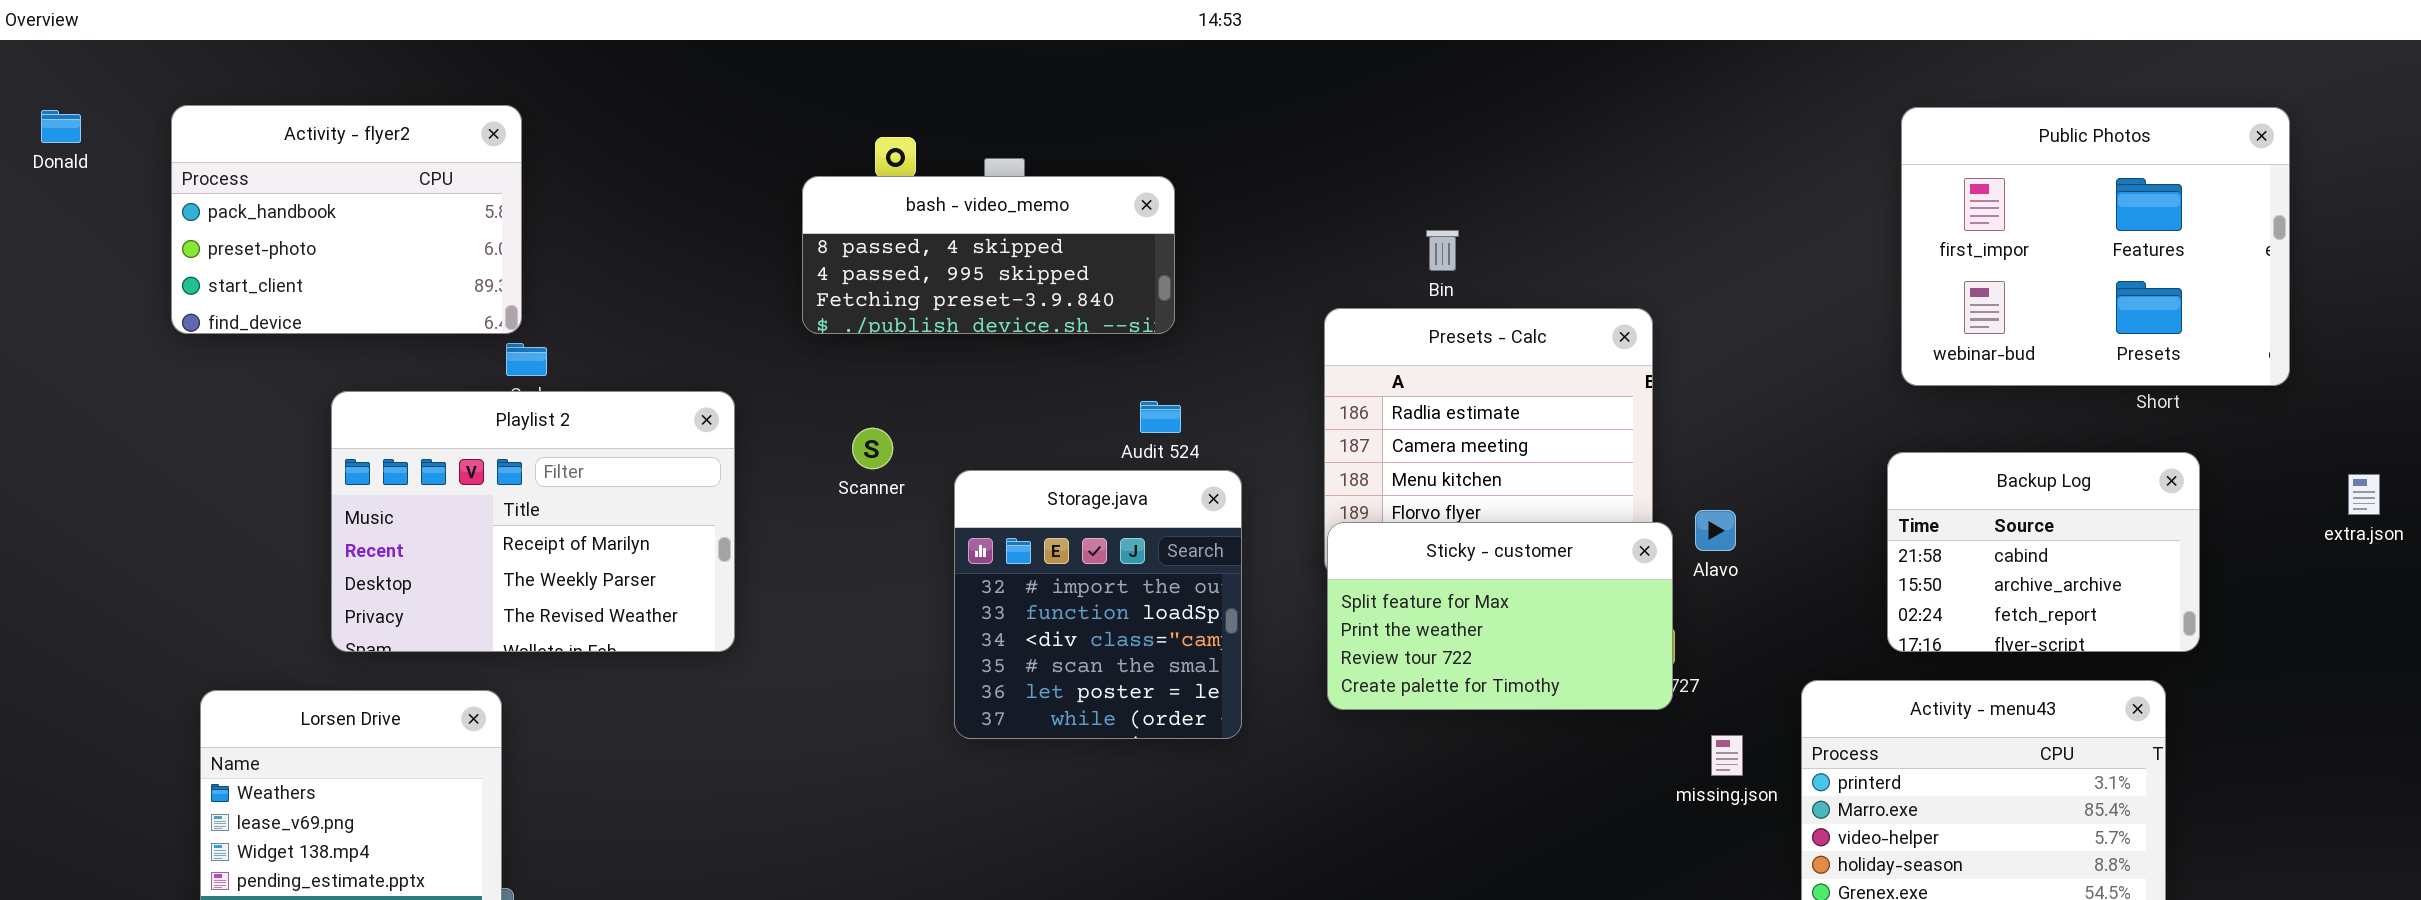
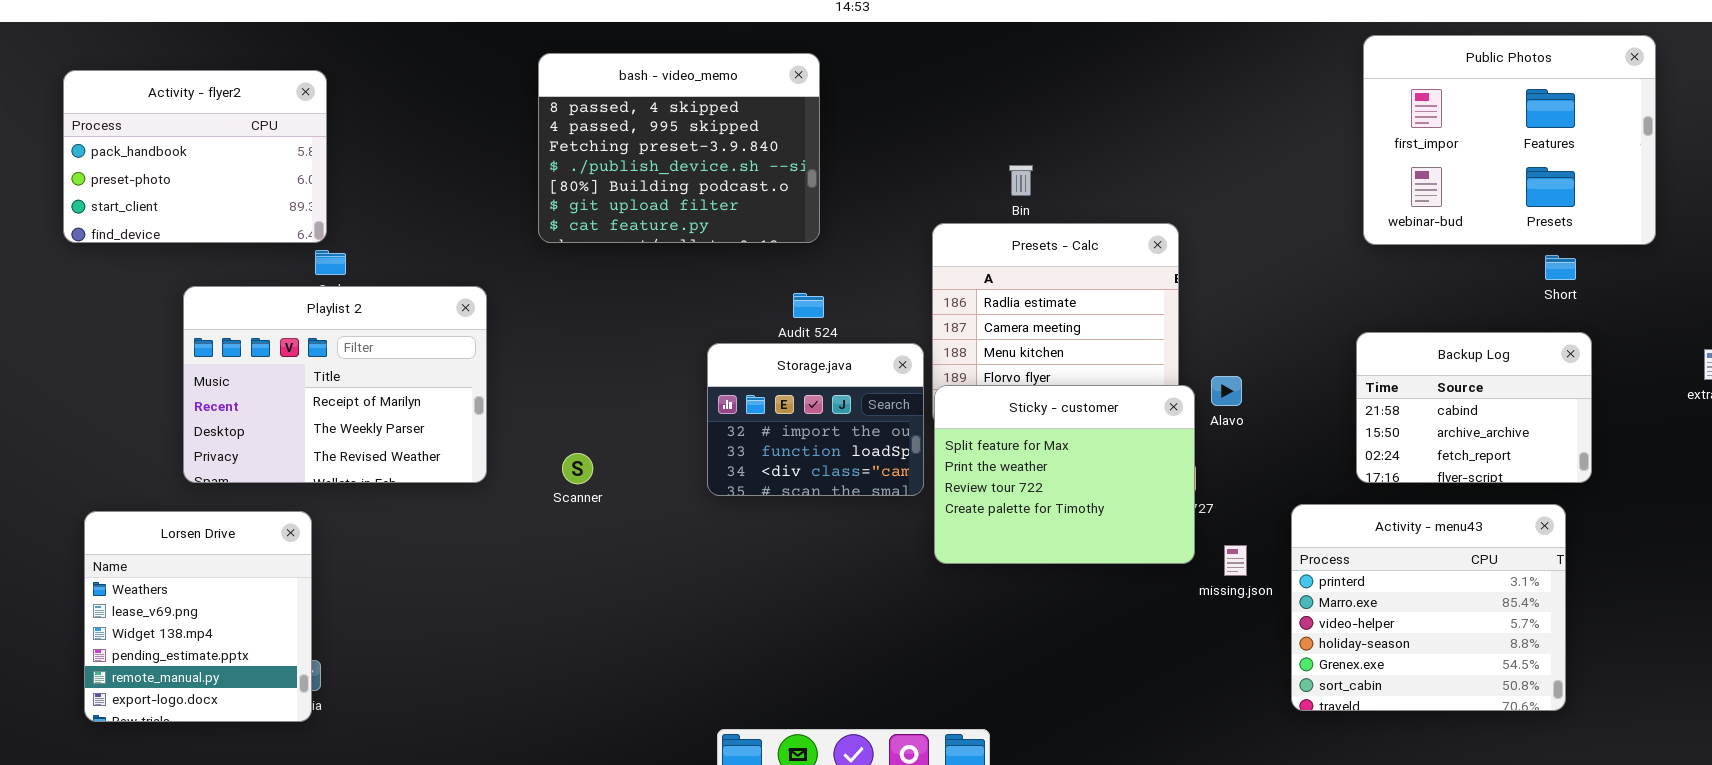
Public Photos: [1901,107,2290,386] -> [1363,35,1656,245], moved
bash - video_memo: [802,176,1175,334] -> [538,53,820,243], resized
Scanner: [852,428,893,469] -> [562,453,593,484], moved
Storage.java: [954,470,1242,739] -> [707,343,924,496], moved, resized
Sticky - customer: [1327,522,1673,710] -> [934,385,1195,564], resized

